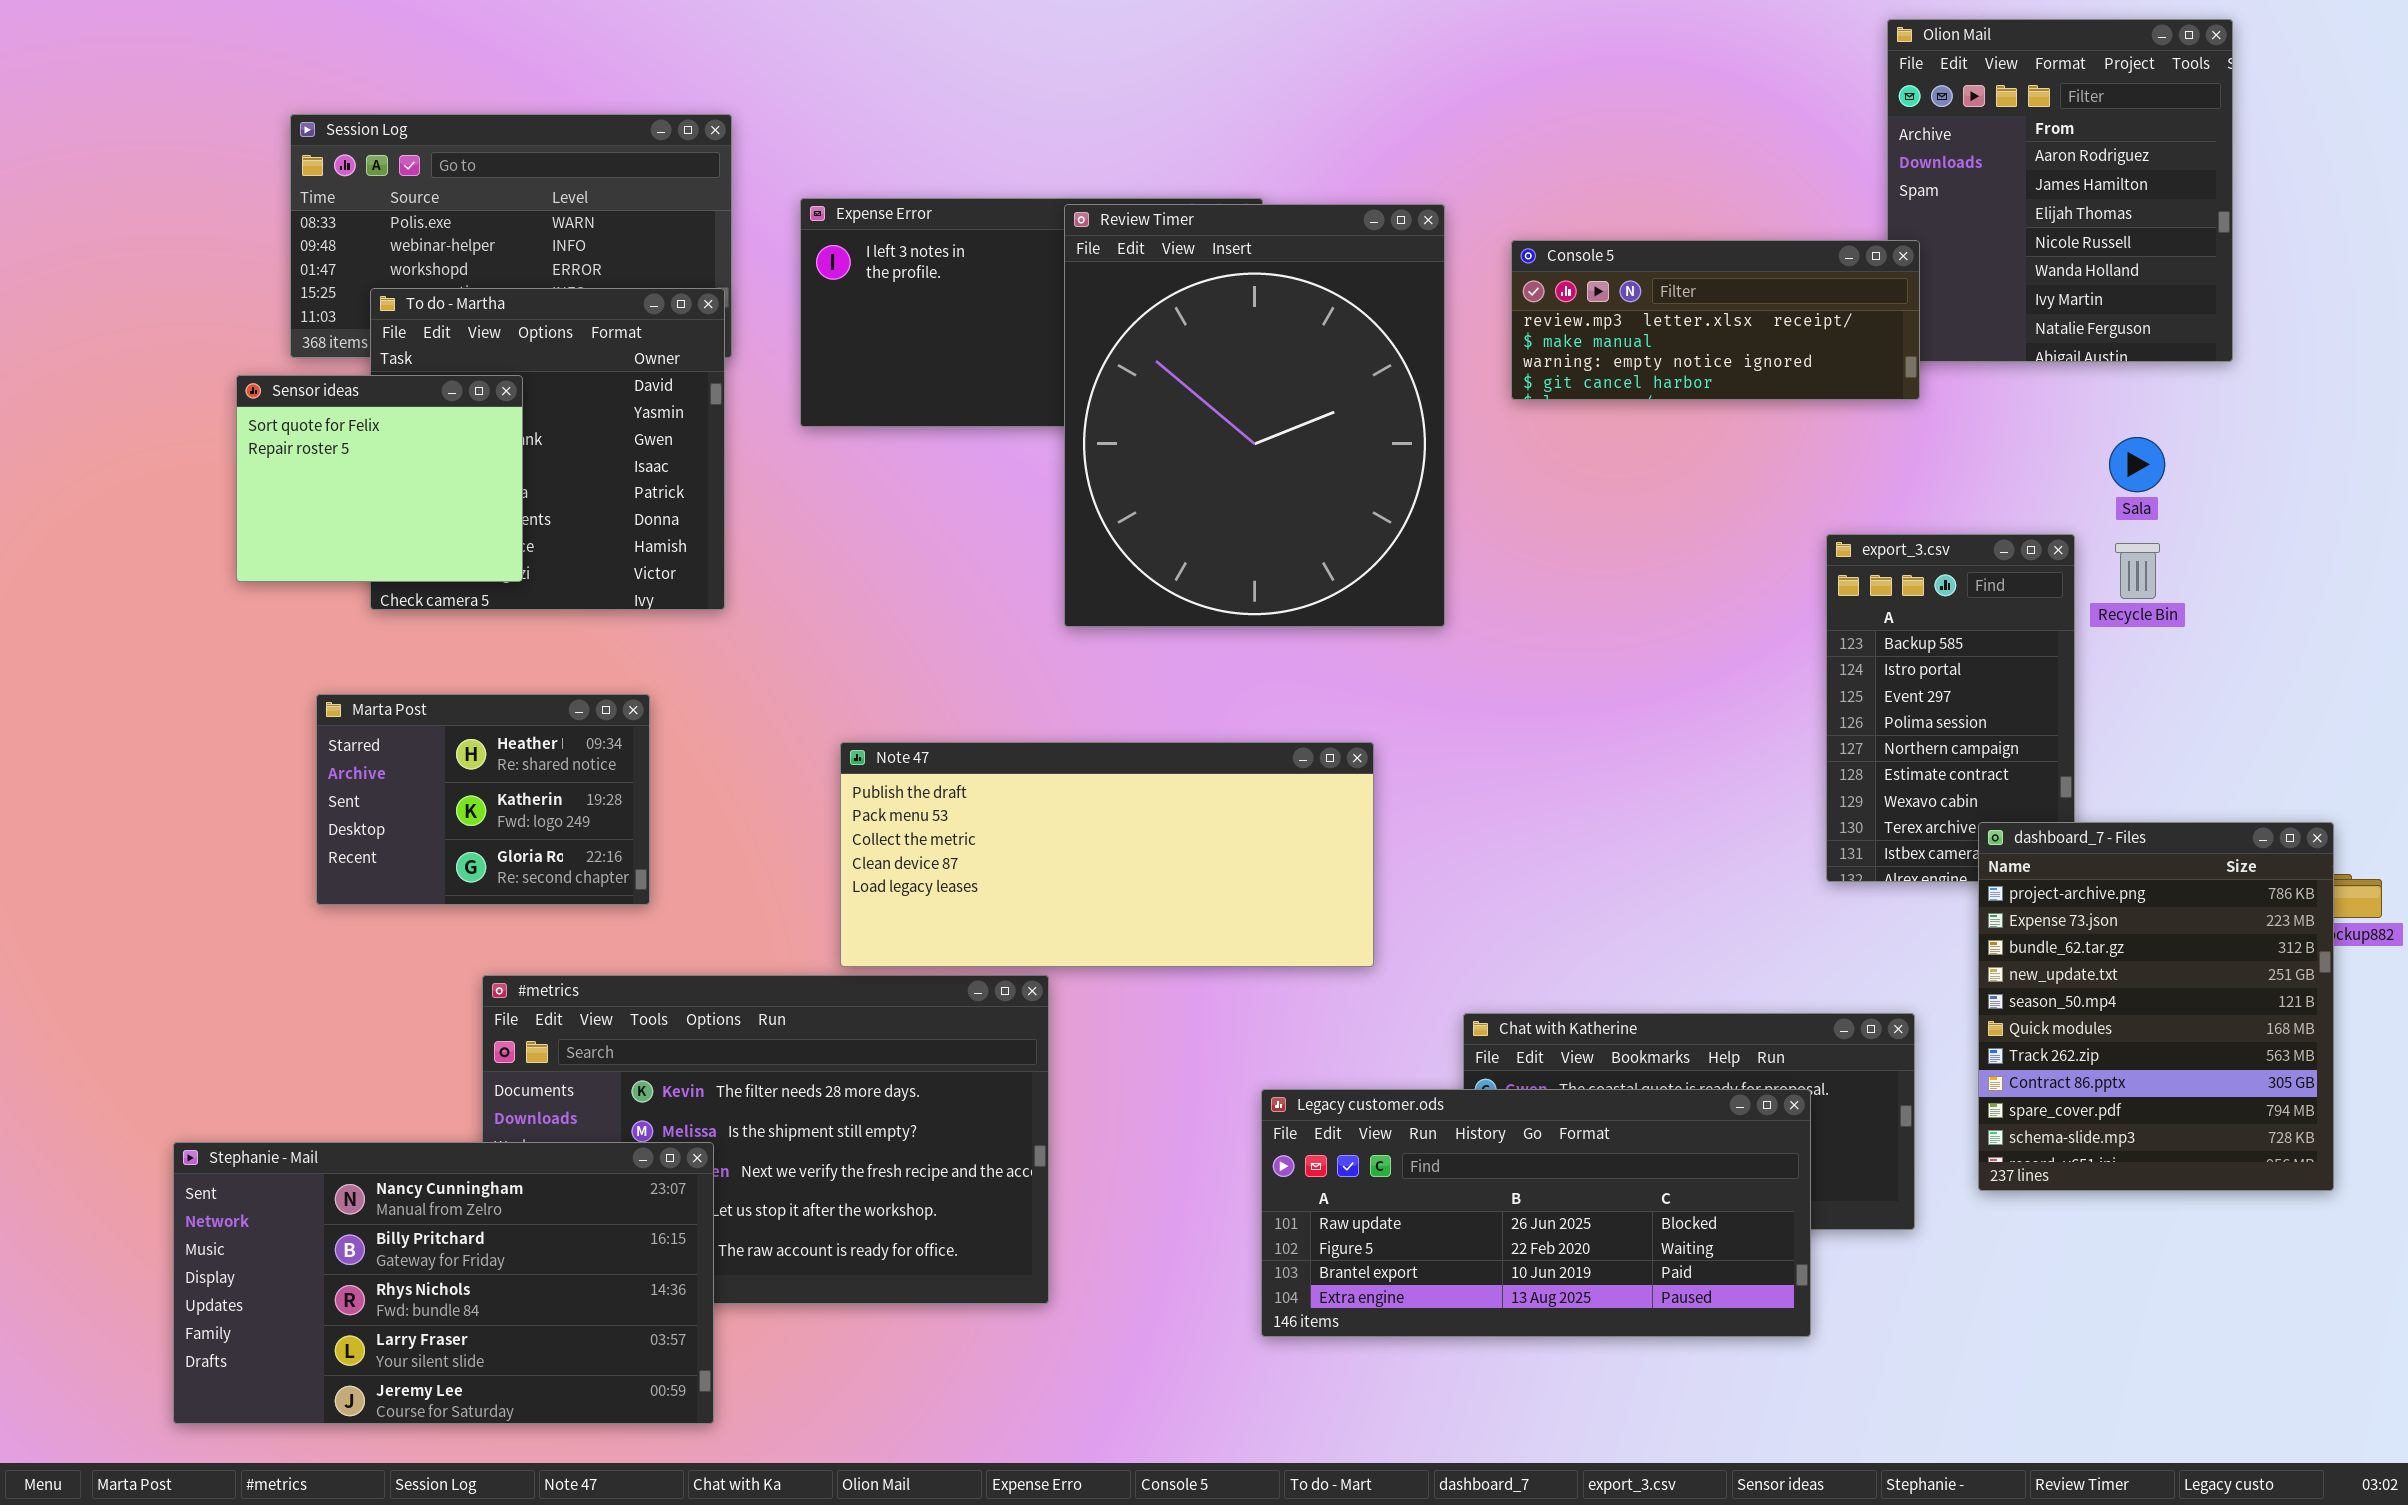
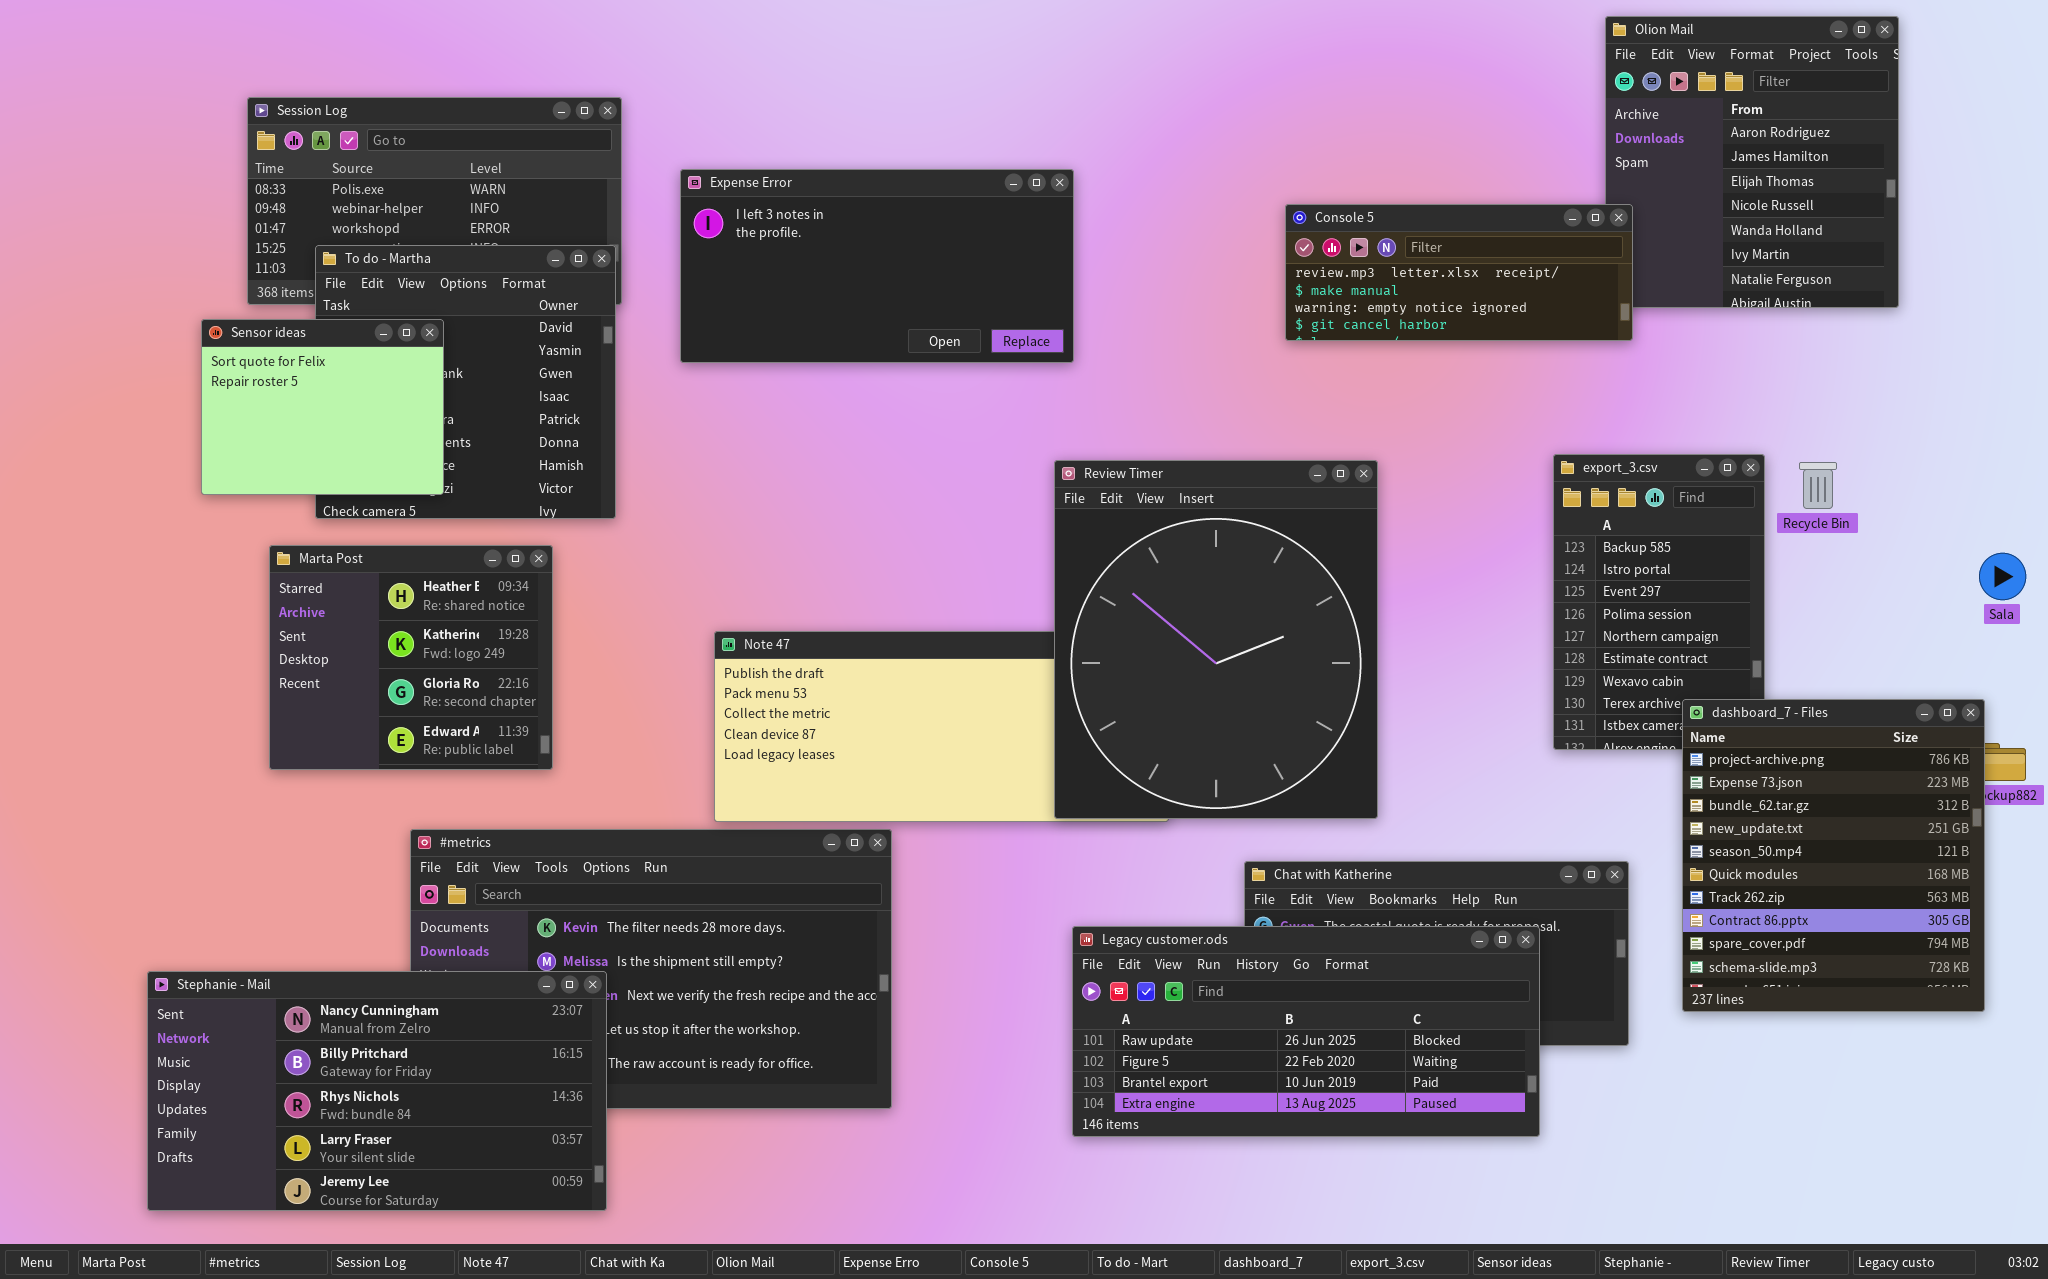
Review Timer: [1064,204,1445,627] -> [1054,460,1378,819], moved
Sala: [2109,437,2165,492] -> [1979,553,2026,600], moved
Marta Post: [316,694,650,905] -> [269,545,553,770], resized

